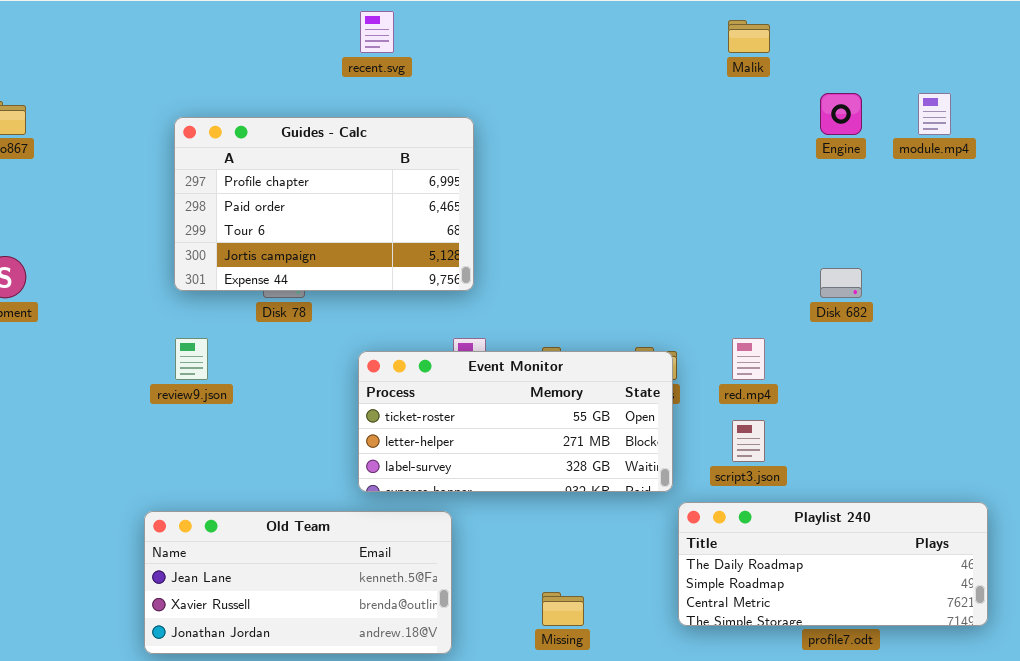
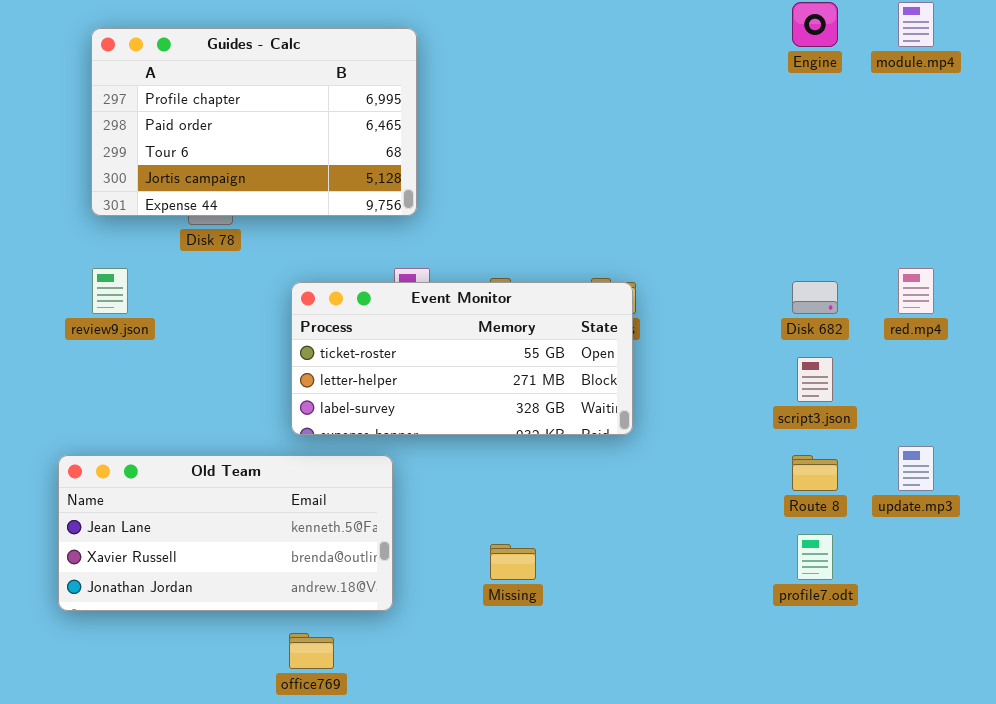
Disk 682: [820,268,862,298] -> [792,281,838,314], moved
red.mp4: [732,338,765,380] -> [898,268,934,314], moved
script3.json: [732,420,765,462] -> [797,357,833,402], moved
Playlist 240: [678,502,988,626] -> none, closed

